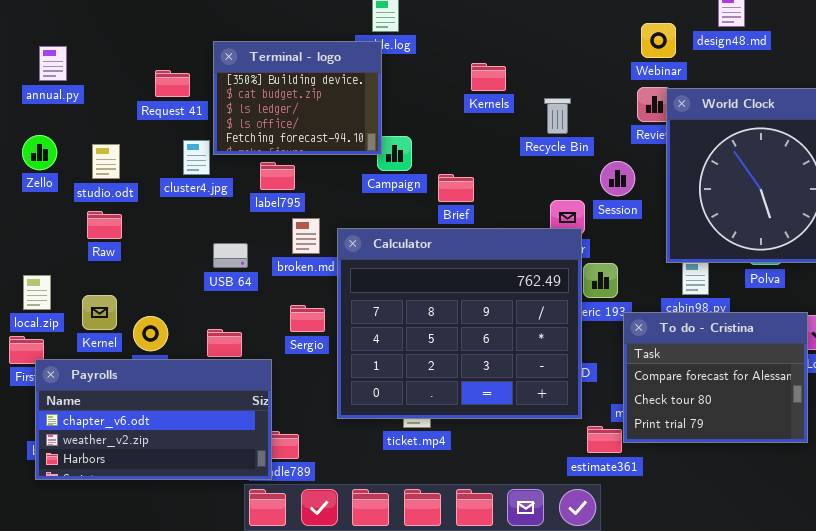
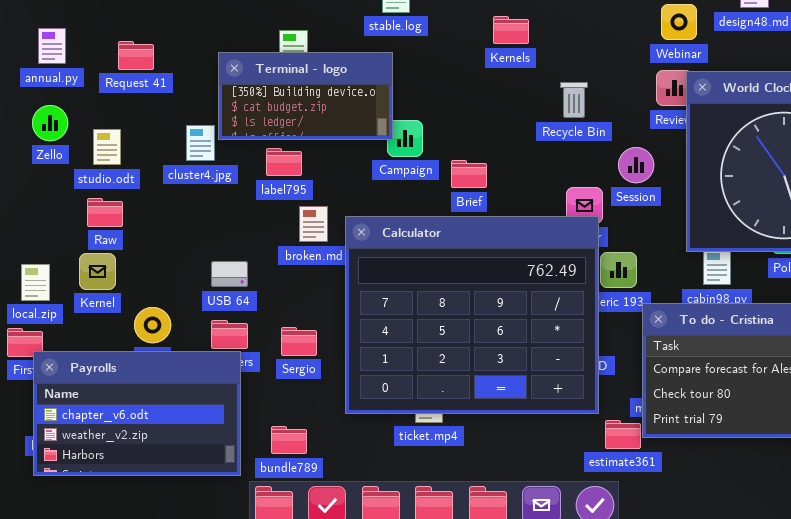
Terminal - logo: [213,41,382,155] -> [218,52,393,140], resized
Kernels: [471,63,506,91] -> [493,16,529,44], moved
Request 41: [155,70,190,97] -> [118,41,154,70], moved
Zello: [22,135,57,170] -> [32,105,68,141], moved
USB 64: [213,243,248,268] -> [211,261,248,287], moved
Kernel: [82,295,117,330] -> [79,253,116,290], moved
Sergio: [290,305,325,332] -> [281,327,317,356], moved
Payrolls: [35,359,272,480] -> [33,351,241,476], resized

